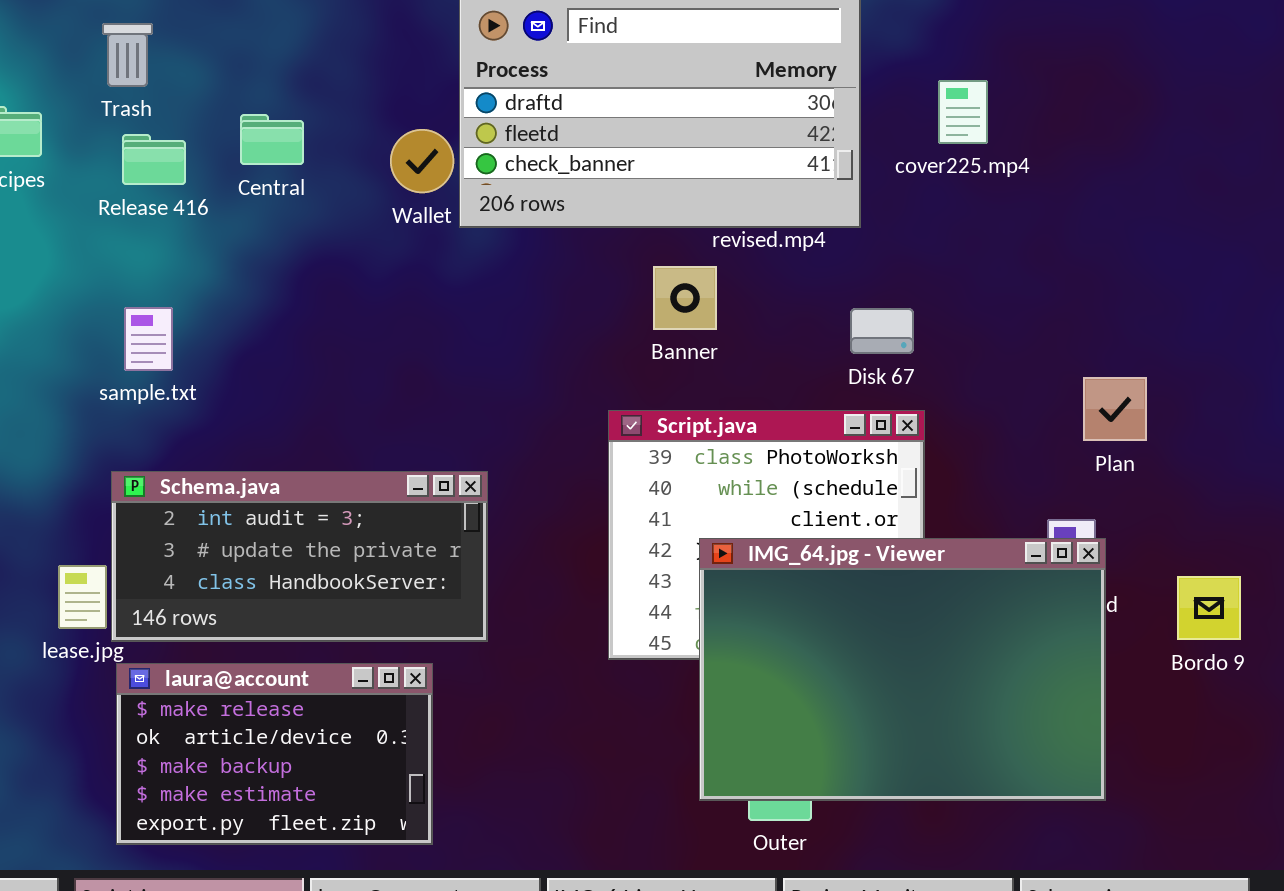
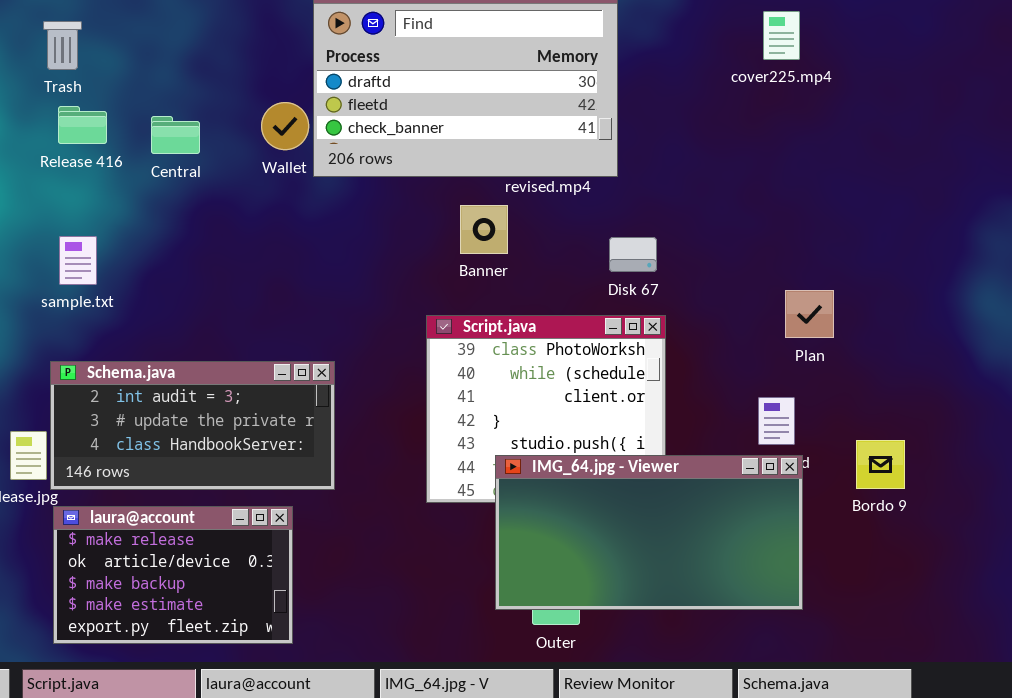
cover225.mp4: [938,80,988,144] -> [763,11,800,60], moved
Central: [240,114,304,165] -> [151,116,200,154], moved
IMG_64.jpg - Viewer: [699,538,1106,801] -> [495,455,803,610], resized

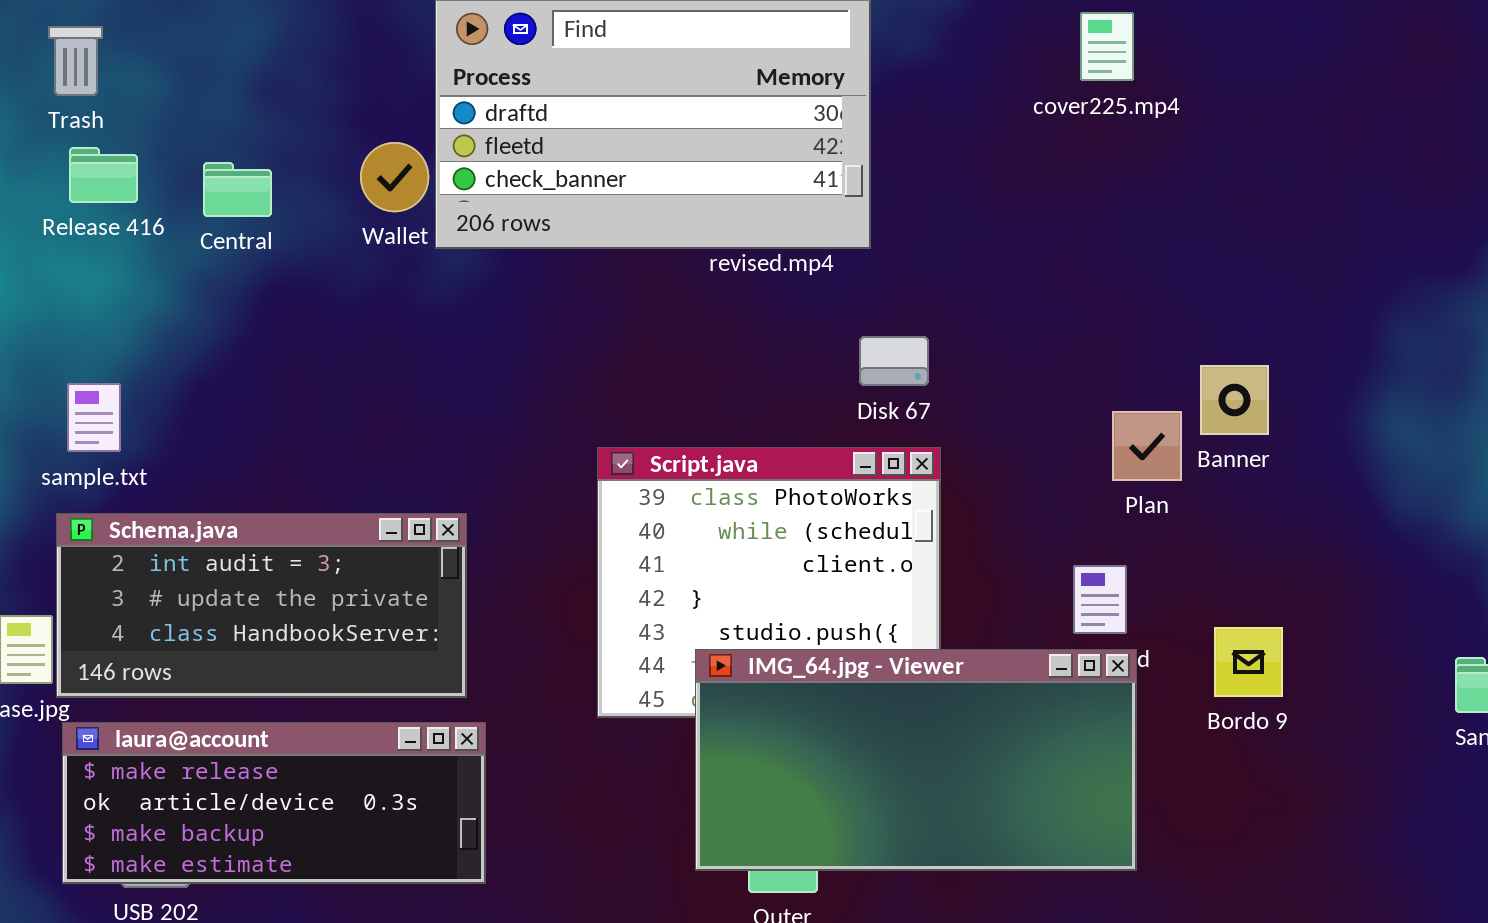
Banner: [460,205,508,254] -> [1200,365,1269,435], moved
sample.txt: [59,236,97,285] -> [67,383,121,452], moved
laura@account: [53,506,293,644] -> [62,722,486,884], resized

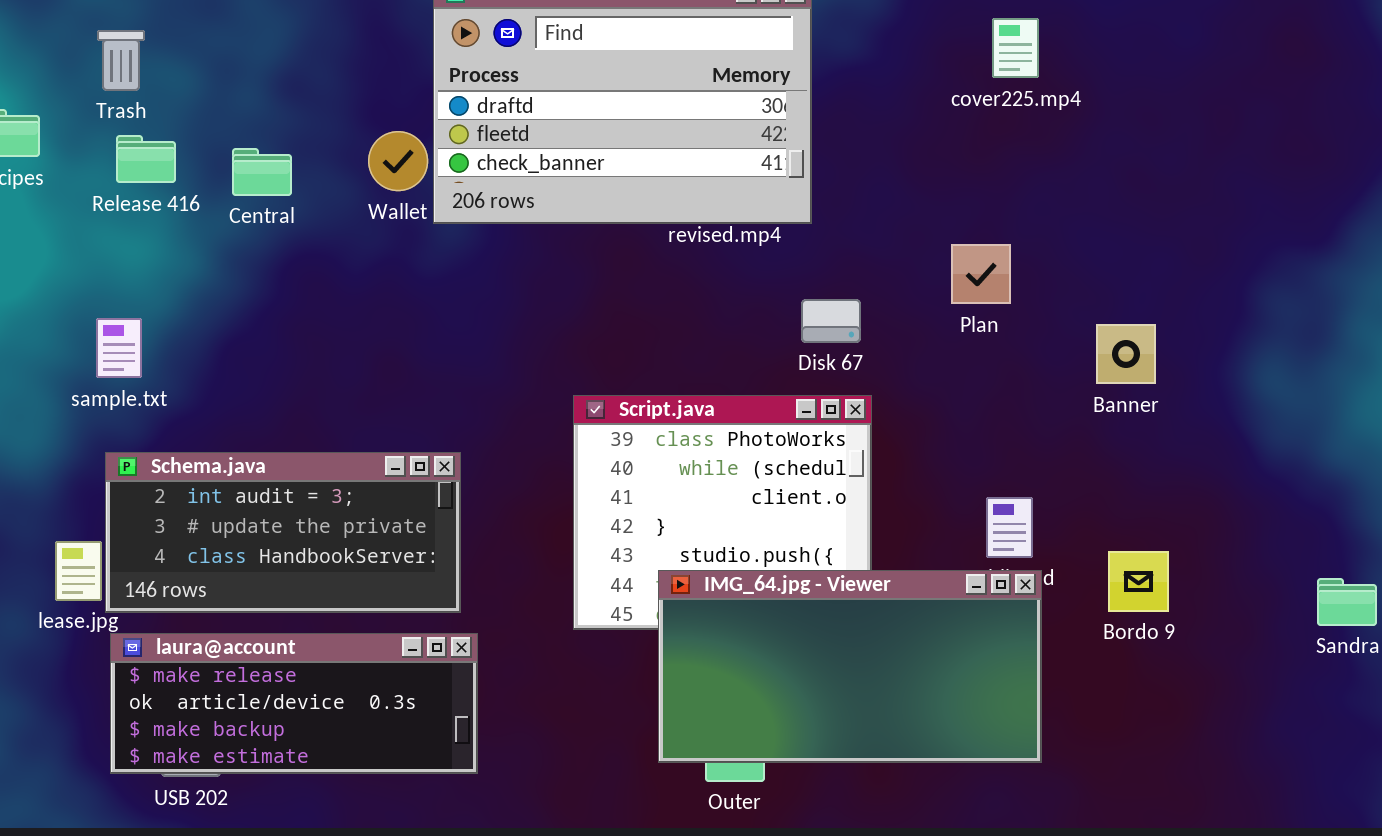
sample.txt: [67,383,121,452] -> [96,318,142,378], moved
Plan: [1112,411,1182,481] -> [951,244,1011,304], moved

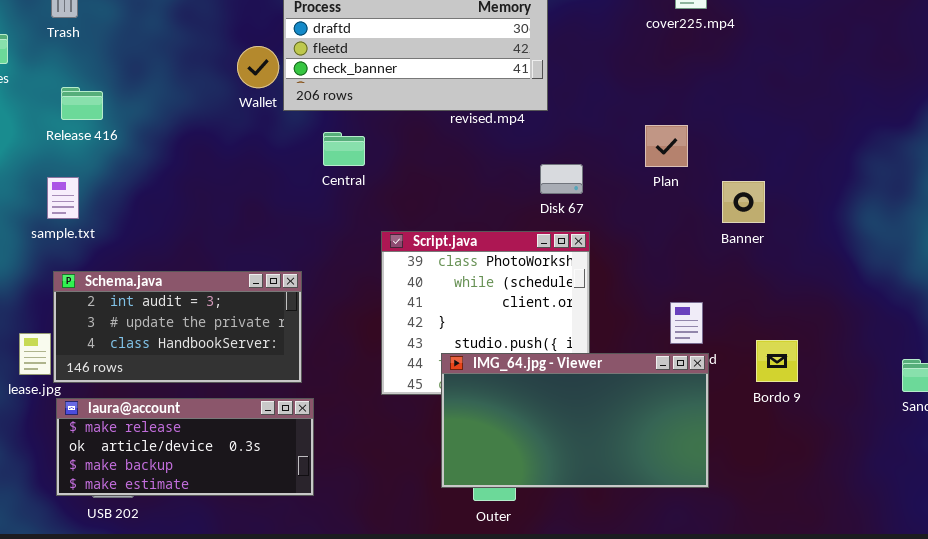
Release 416: [116,135,176,183] -> [61,87,103,120], moved
Central: [232,148,292,196] -> [323,132,365,166], moved
Banner: [1096,324,1156,384] -> [722,181,765,223], moved

